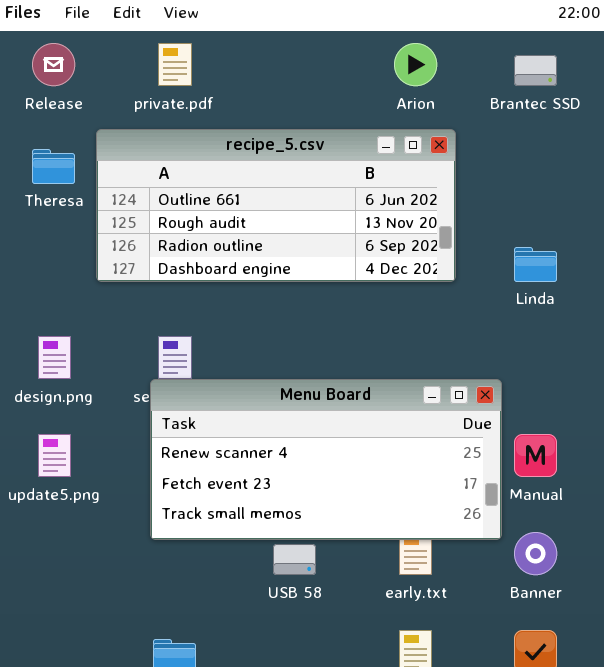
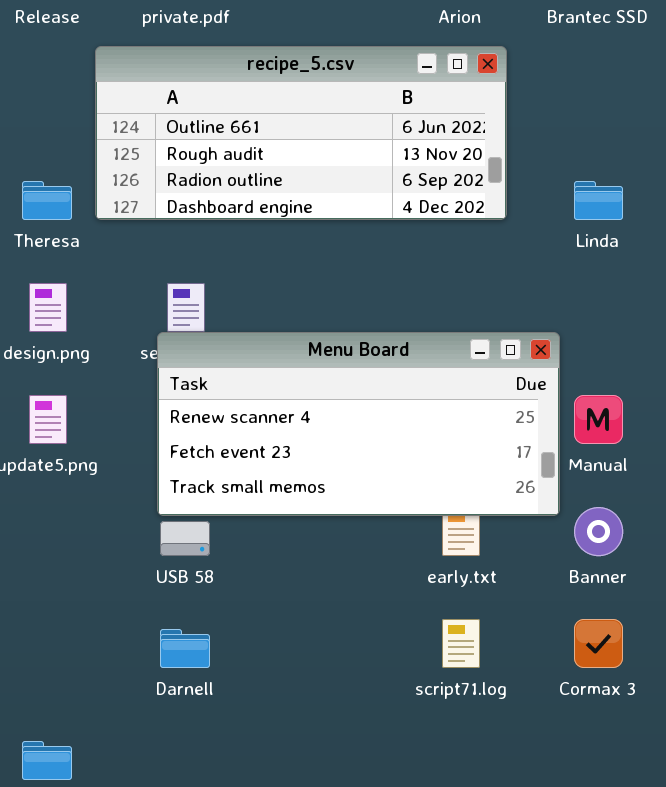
Theresa: [32,149,75,184] -> [22,181,72,220], moved
USB 58: [273,544,316,575] -> [160,521,210,556], moved

